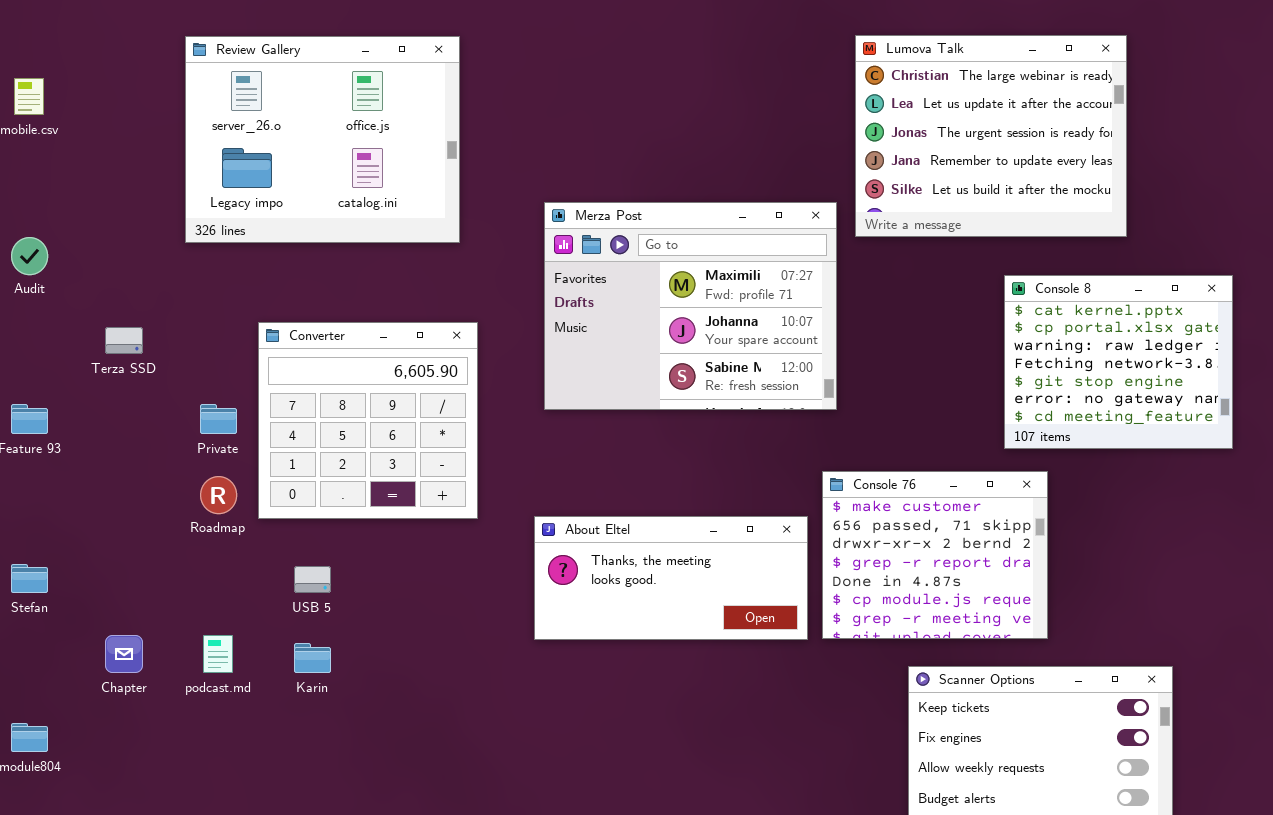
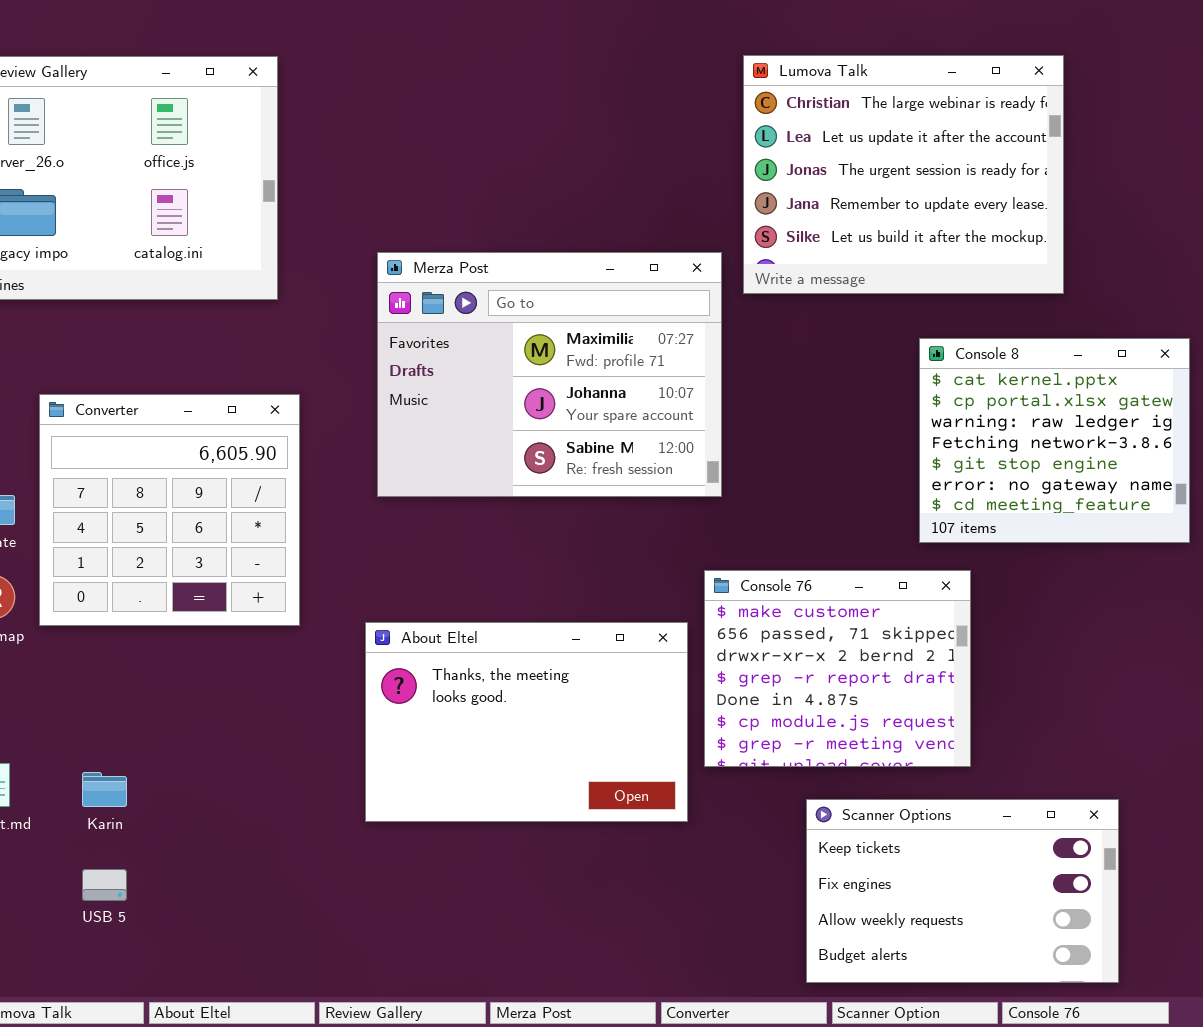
About Eltel: [534,516,808,640] -> [365,622,688,822], resized
USB 5: [294,566,331,593] -> [82,869,127,901], moved

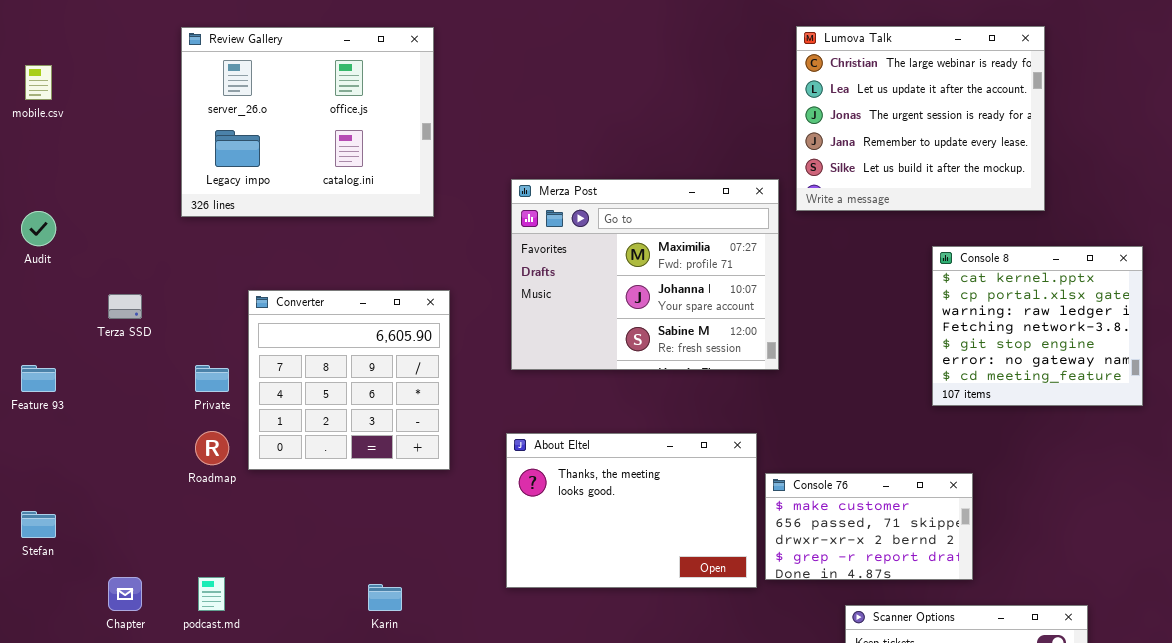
Console 76: [704,570,971,767] -> [765,473,973,580], resized
About Eltel: [365,622,688,822] -> [506,433,757,588], moved
Karin: [82,772,127,807] -> [368,584,402,611], moved

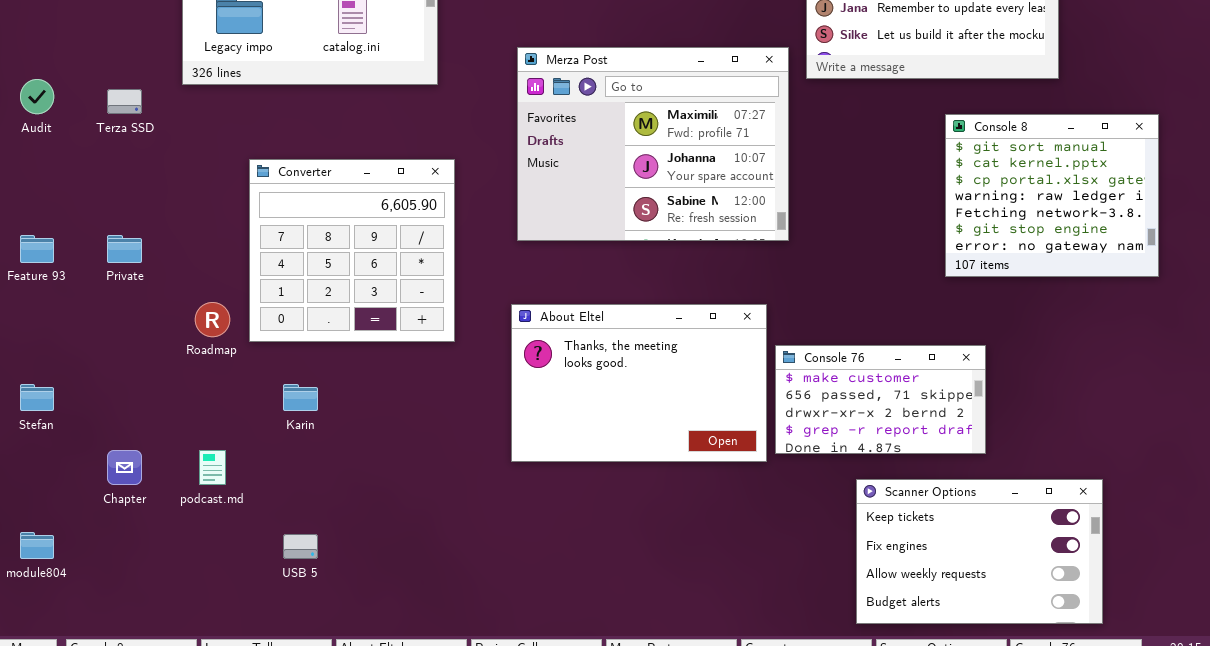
Console 8: [932,246,1143,406] -> [945,114,1159,277], scrolled up 1 row
Terza SSD: [108,294,142,319] -> [107,89,142,114], moved
Private: [195,365,229,392] -> [107,235,142,263], moved
Karin: [368,584,402,611] -> [283,384,318,411], moved

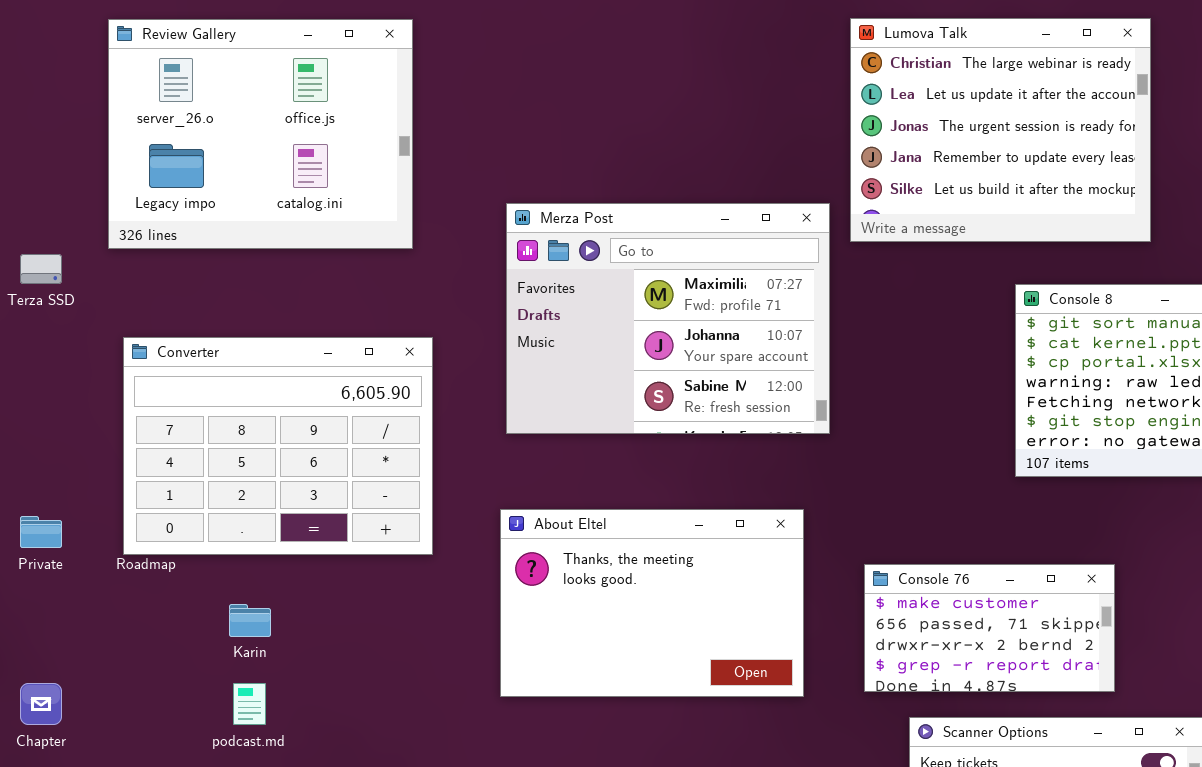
Converter: [249,159,455,342] -> [123,337,433,555], resized
Private: [107,235,142,263] -> [20,516,62,548], moved
Console 76: [775,345,986,454] -> [864,564,1115,692], moved
podcast.md: [199,450,226,485] -> [233,683,266,725], moved

